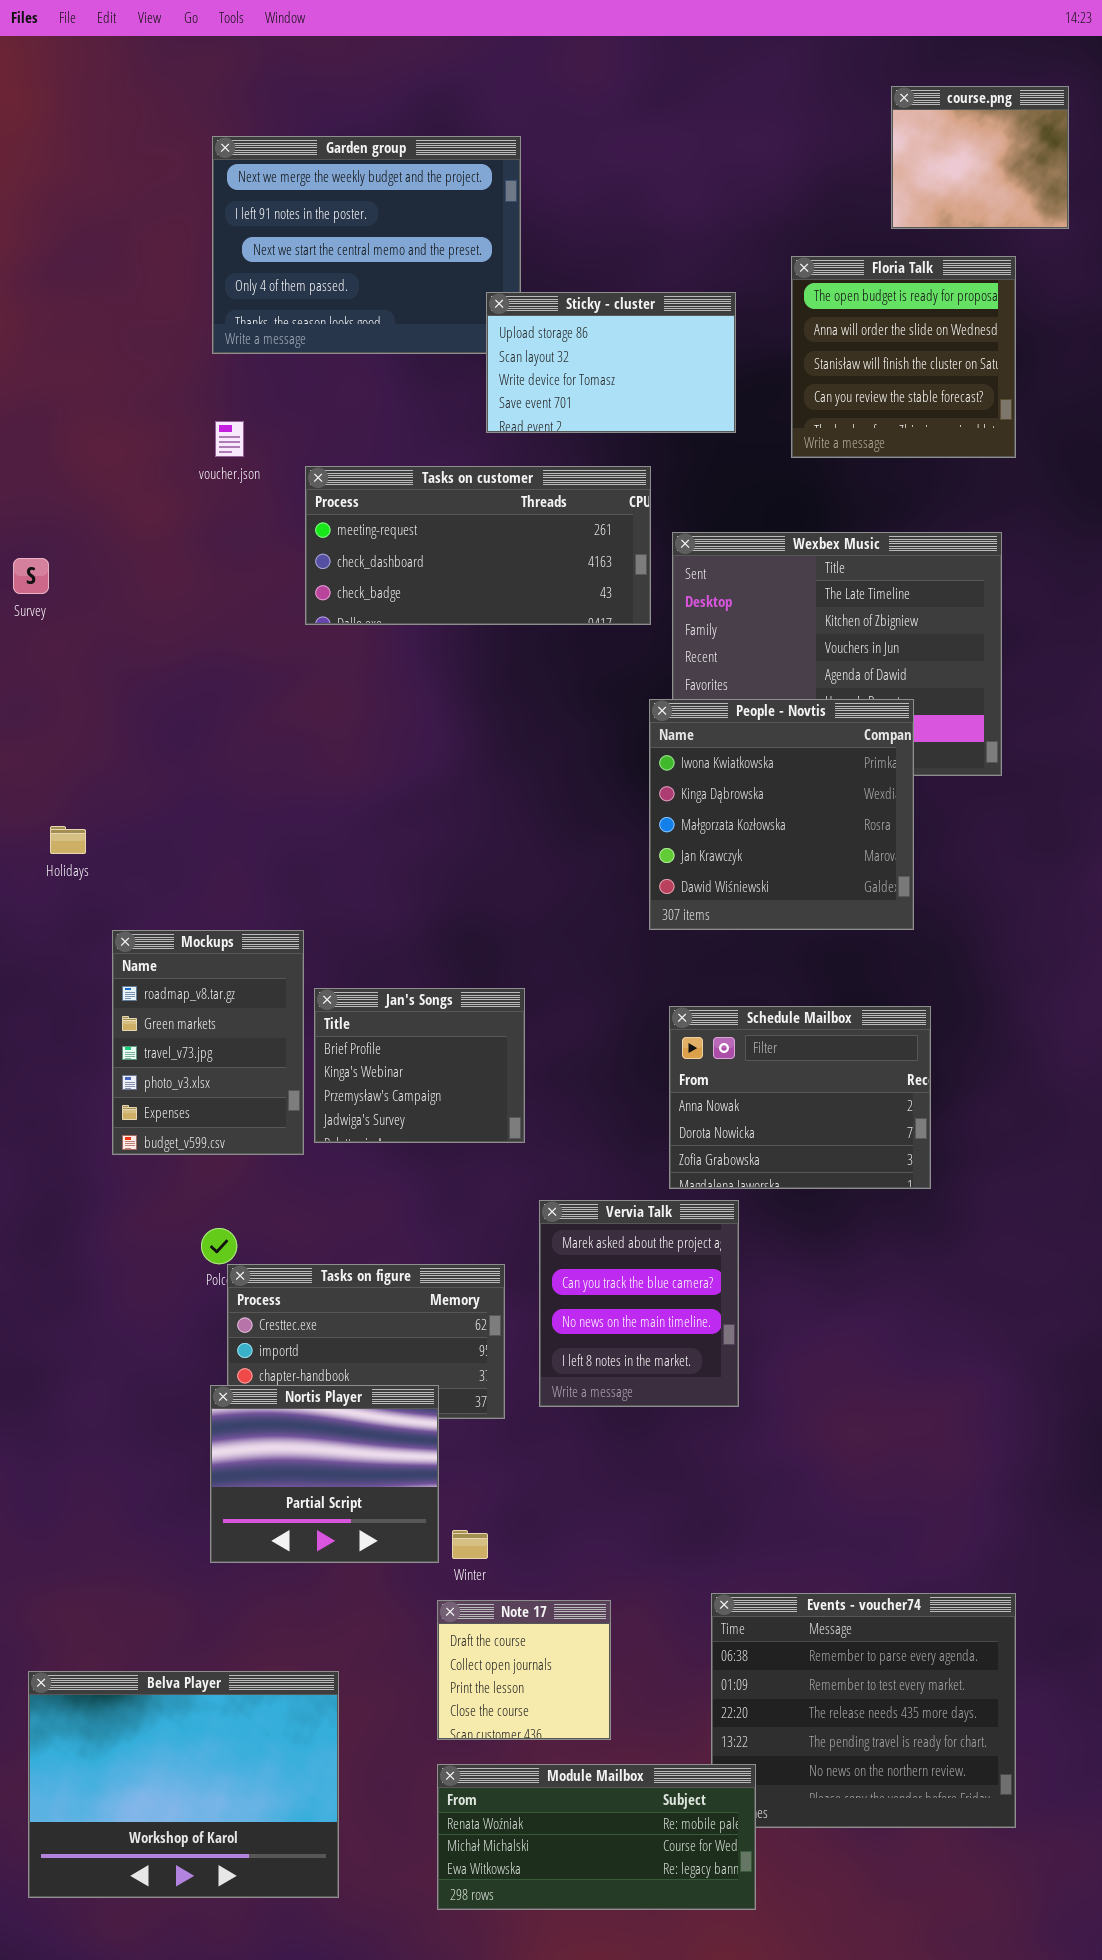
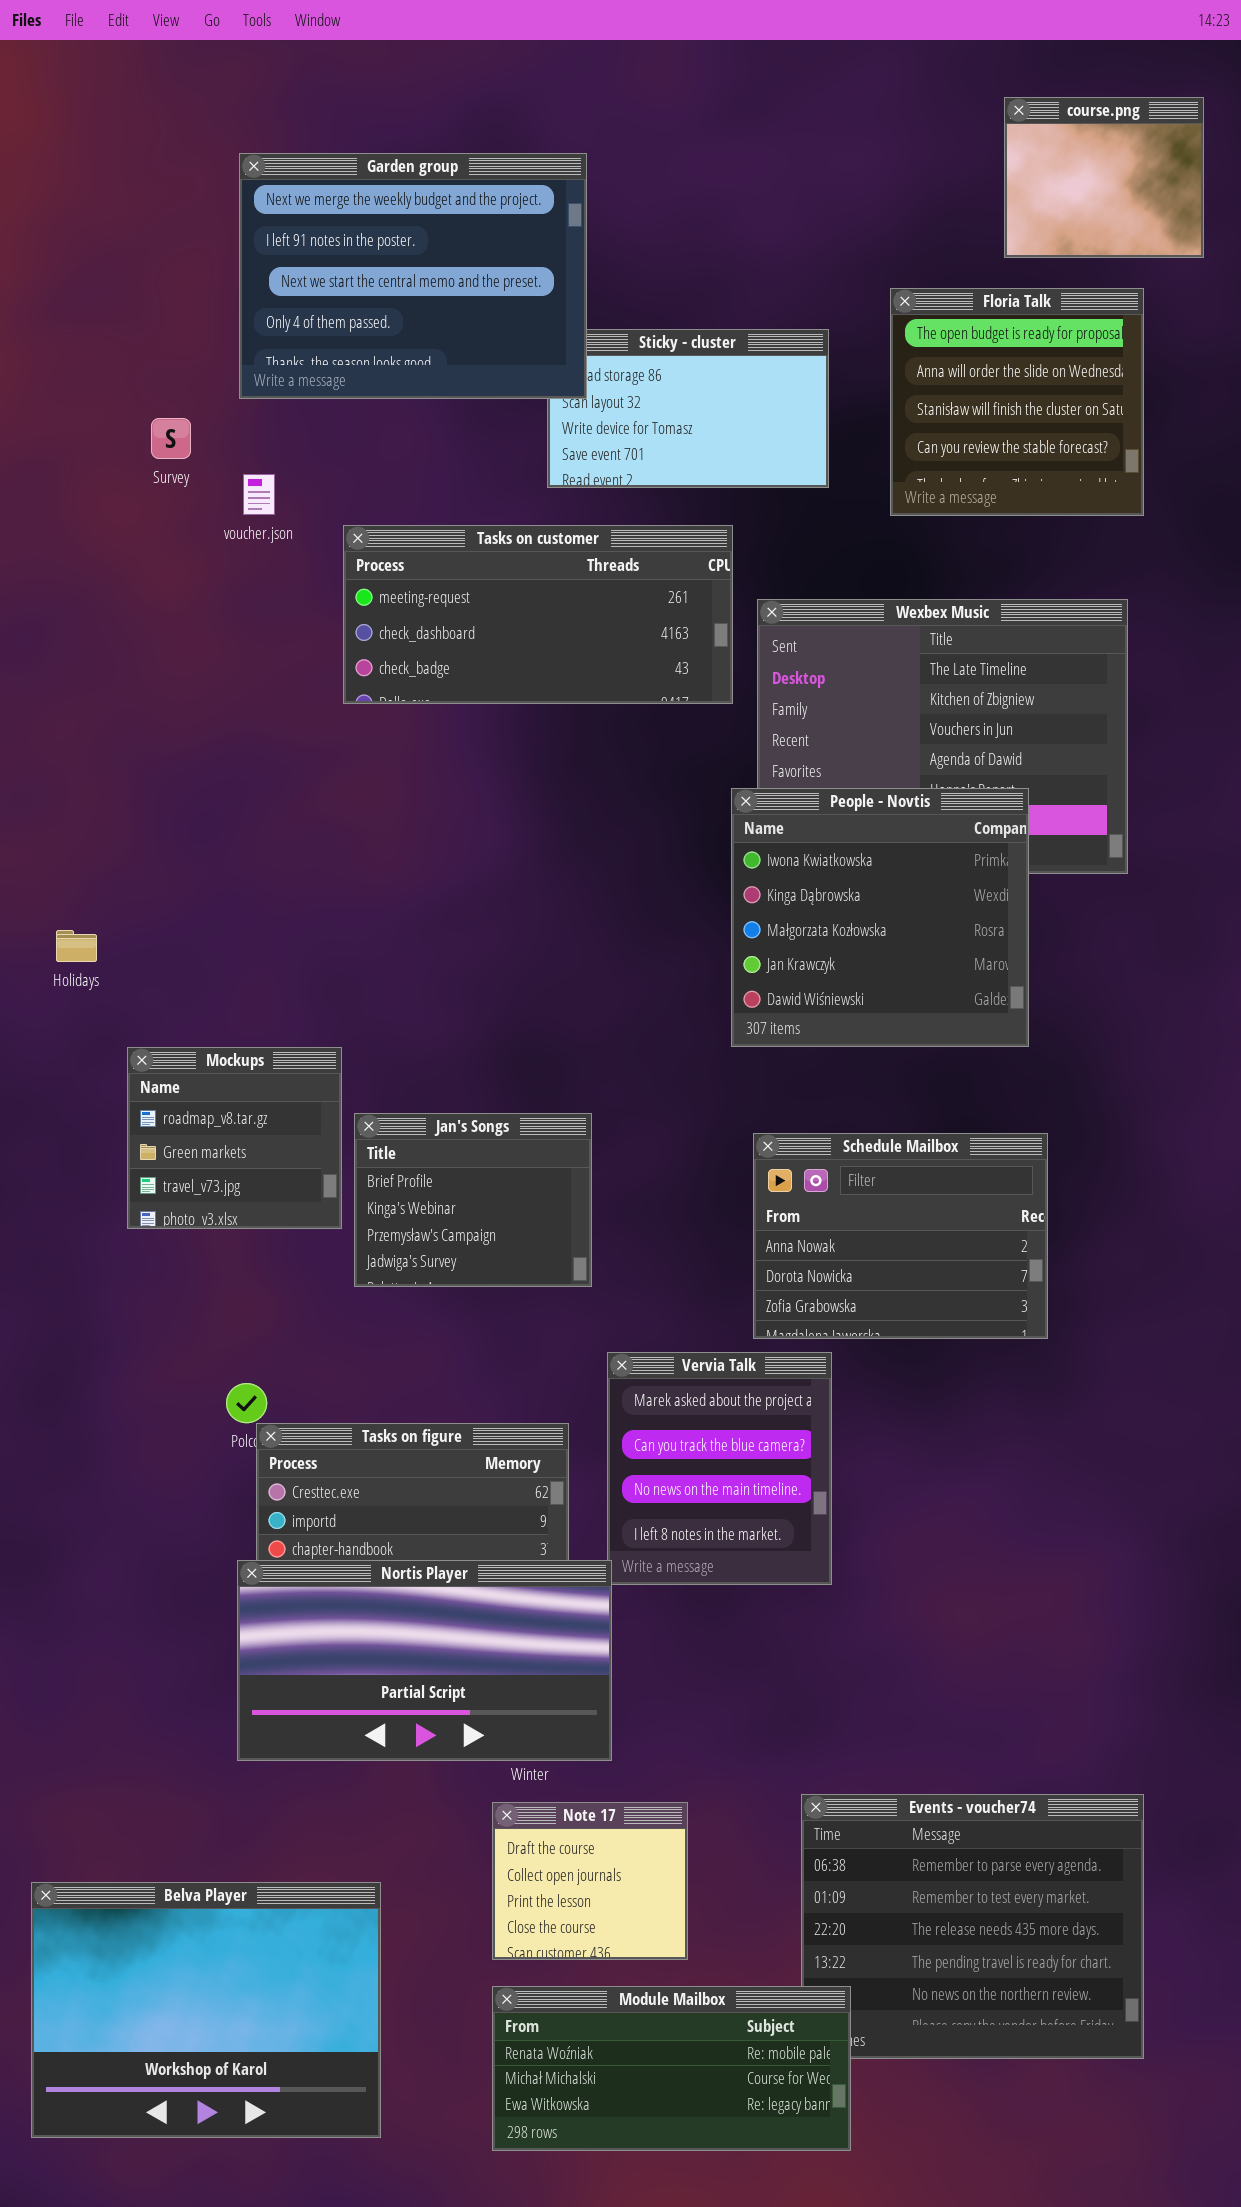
Garden group: [212,136,521,354] -> [239,153,587,399], raised
Survey: [13,558,49,594] -> [151,418,191,459], moved
Mockups: [112,930,304,1155] -> [127,1047,342,1229], resized
Nortis Player: [210,1385,439,1563] -> [237,1560,612,1761], resized

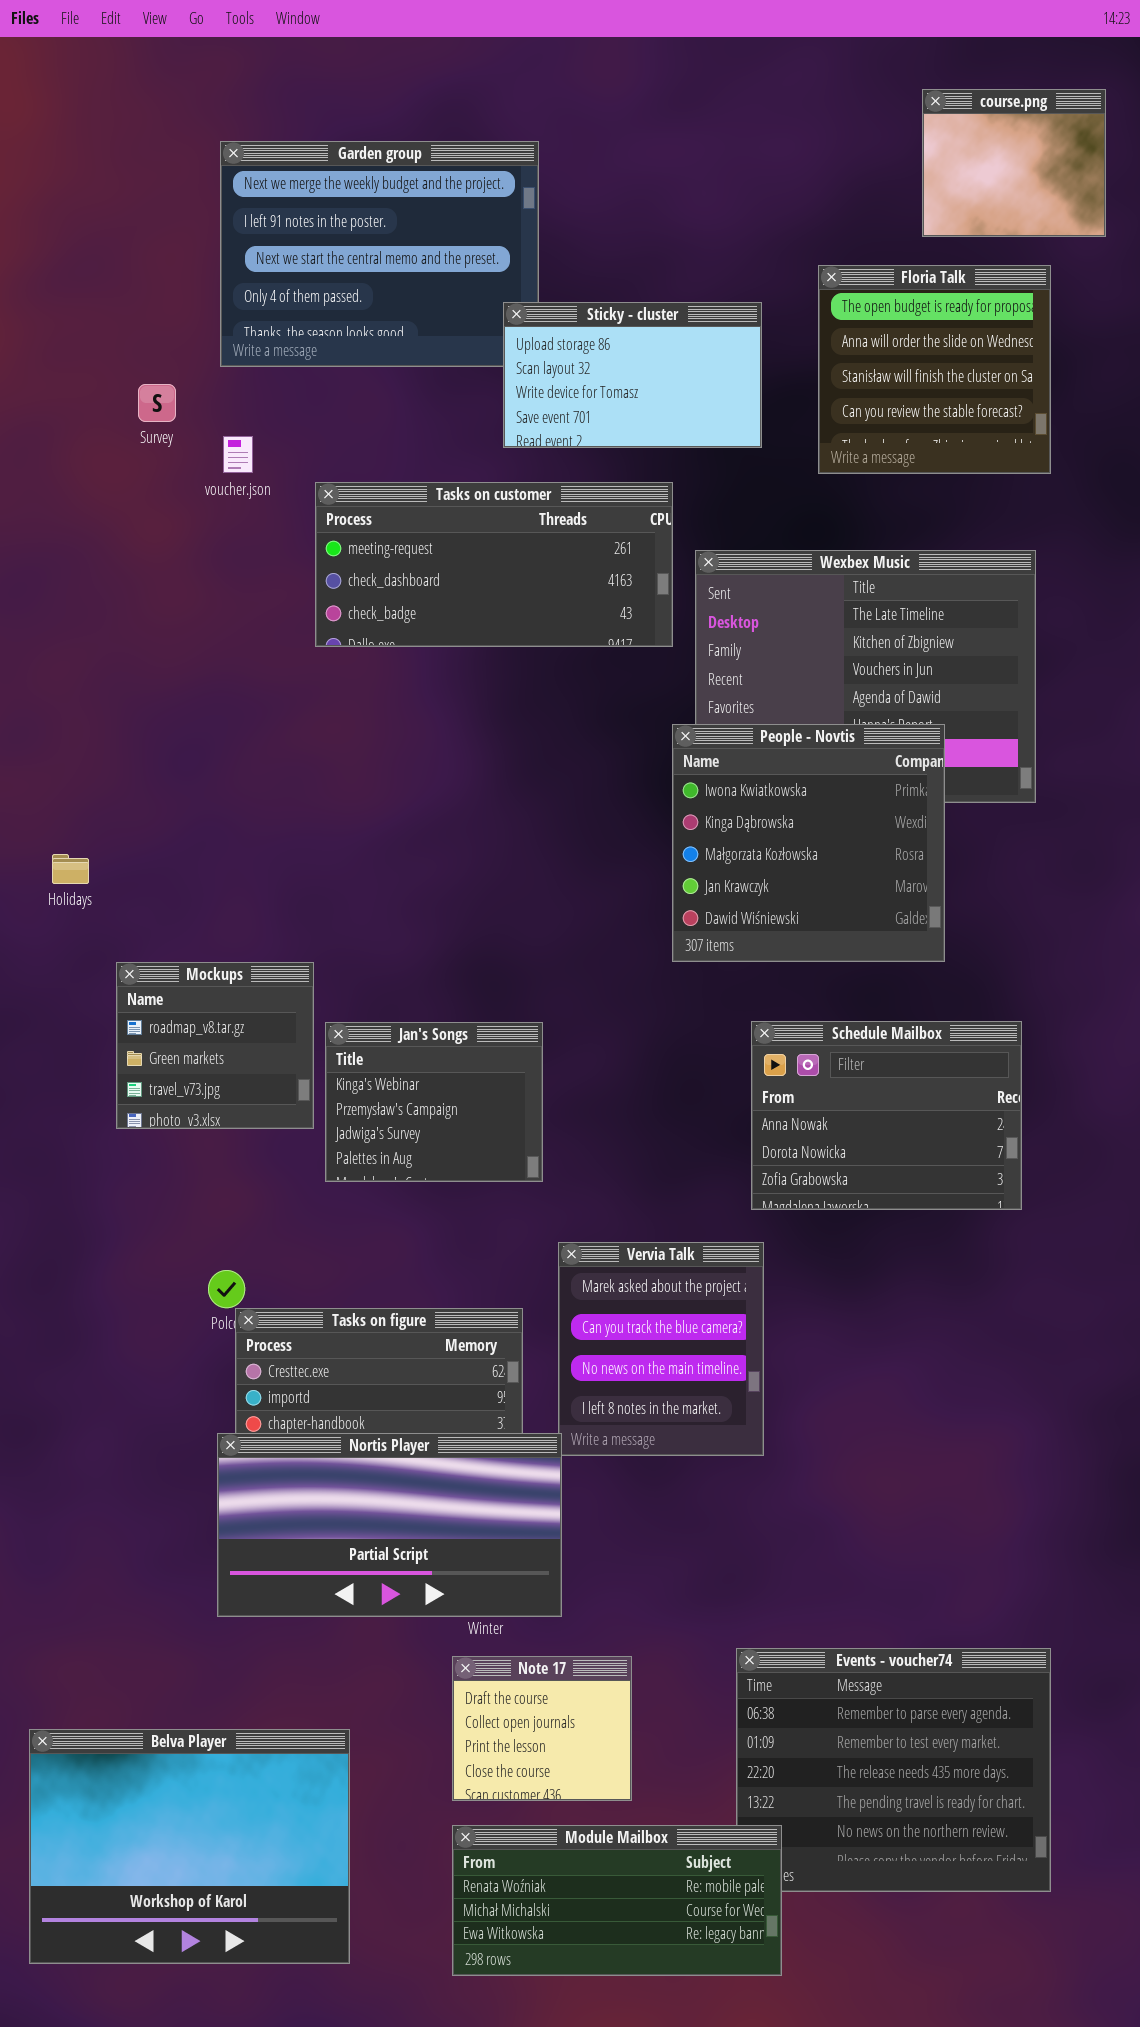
Sticky - cluster: [547,329,829,488] -> [503,302,762,448], raised
Jan's Songs: [354,1113,592,1287] -> [325,1022,543,1182], scrolled down 1 row
Schedule Mailbox: [753,1133,1048,1339] -> [751,1021,1022,1210], moved

